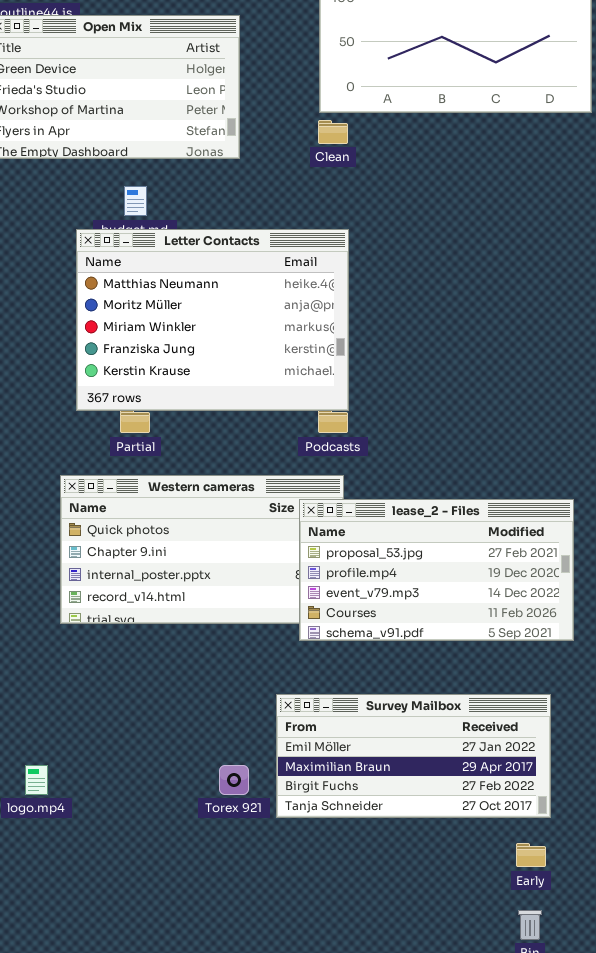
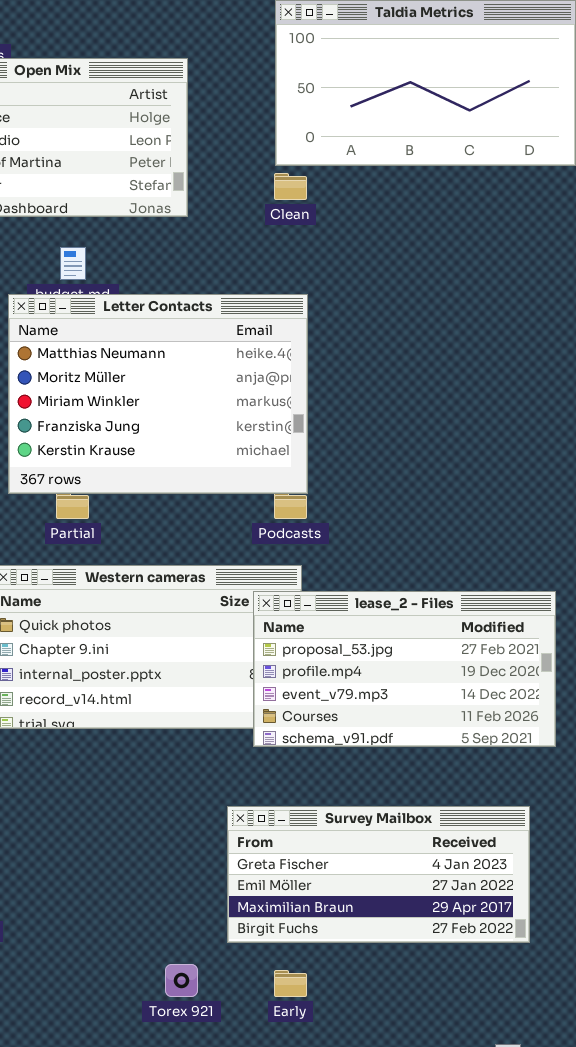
Survey Mailbox: [276,694,551,818] -> [227,806,530,943], scrolled up 1 row
Torex 921: [219,765,249,795] -> [165,964,198,997], moved
Early: [516,843,546,867] -> [274,970,307,997], moved

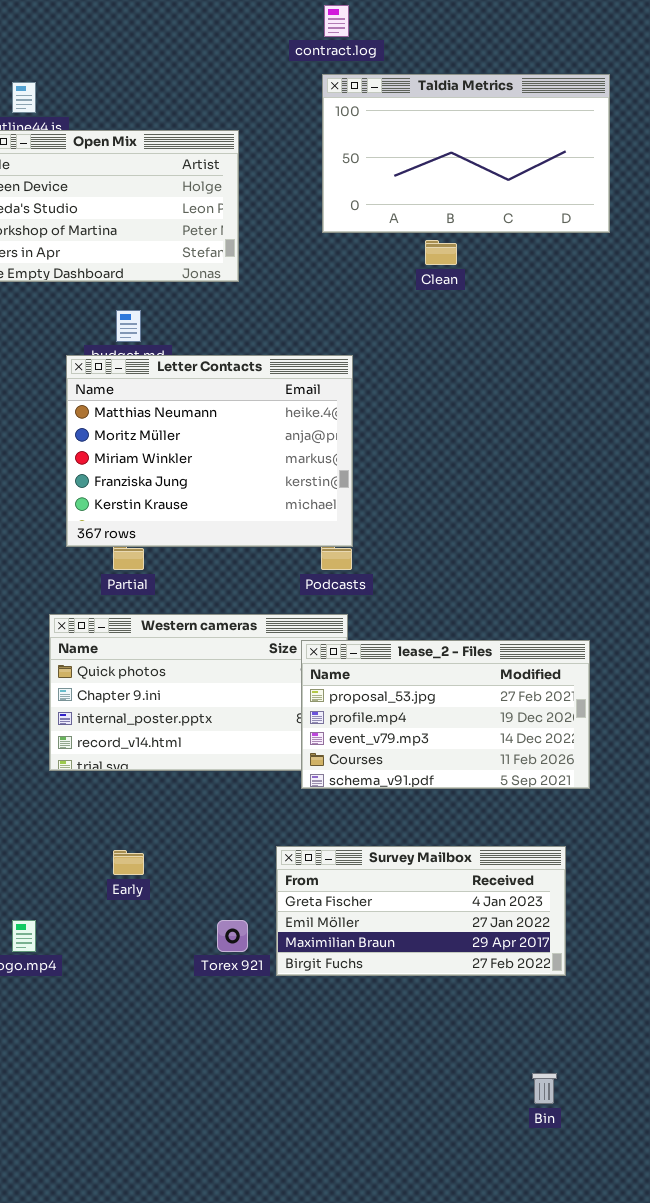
Clean: [274,173,307,200] -> [425,240,457,265], moved
Torex 921: [165,964,198,997] -> [217,920,248,952], moved
Early: [274,970,307,997] -> [113,850,144,875], moved

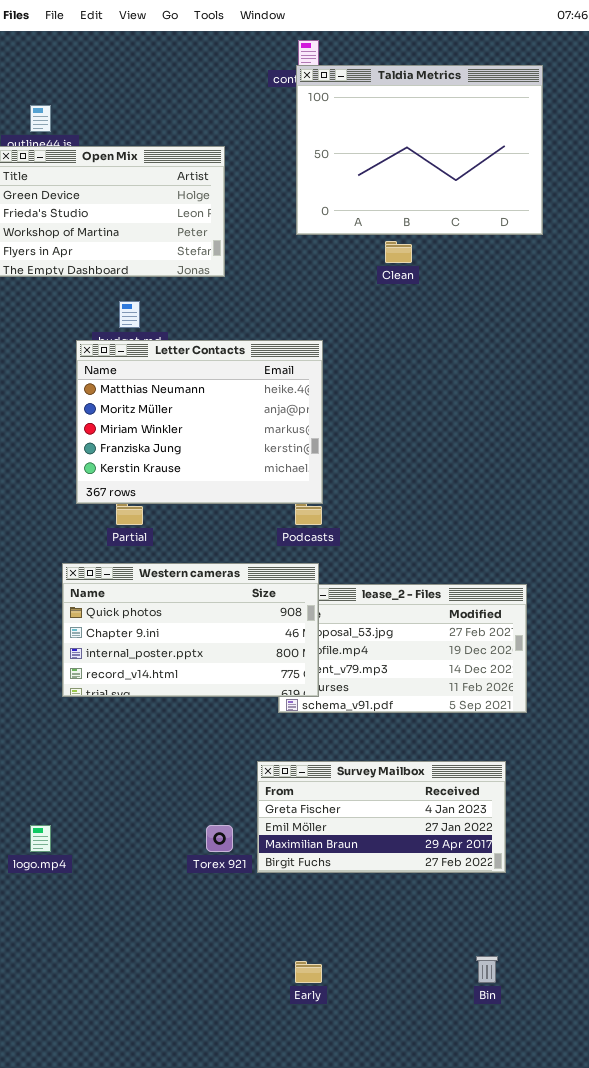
Taldia Metrics: [322,74,610,233] -> [296,65,543,235], resized
Western cameras: [49,614,348,771] -> [62,563,319,697], raised
Early: [113,850,144,875] -> [295,961,322,983], moved

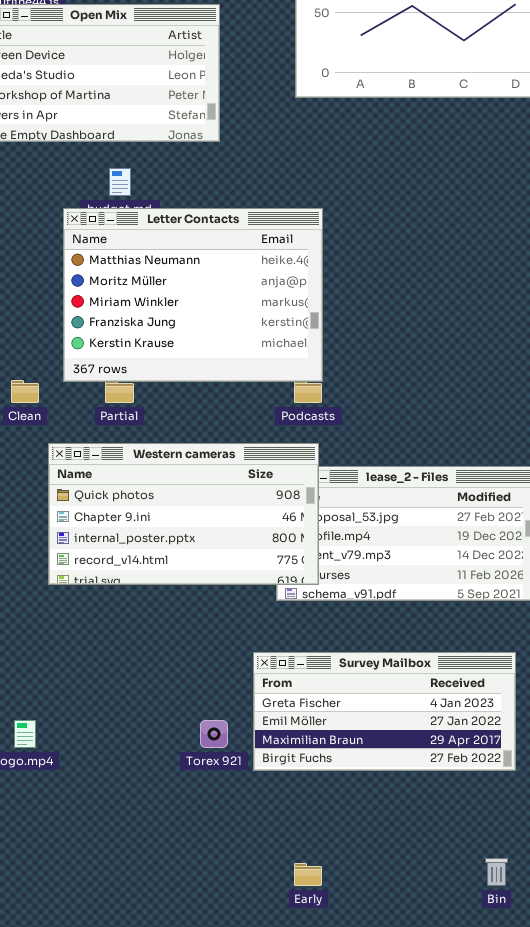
Clean: [385,241,412,263] -> [11,380,39,403], moved

